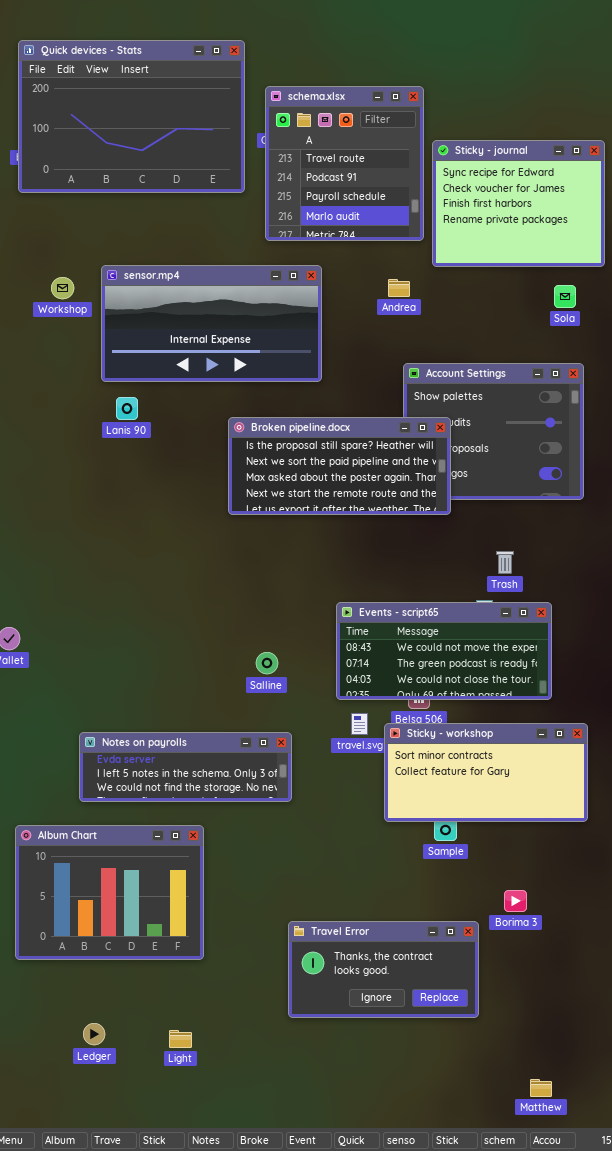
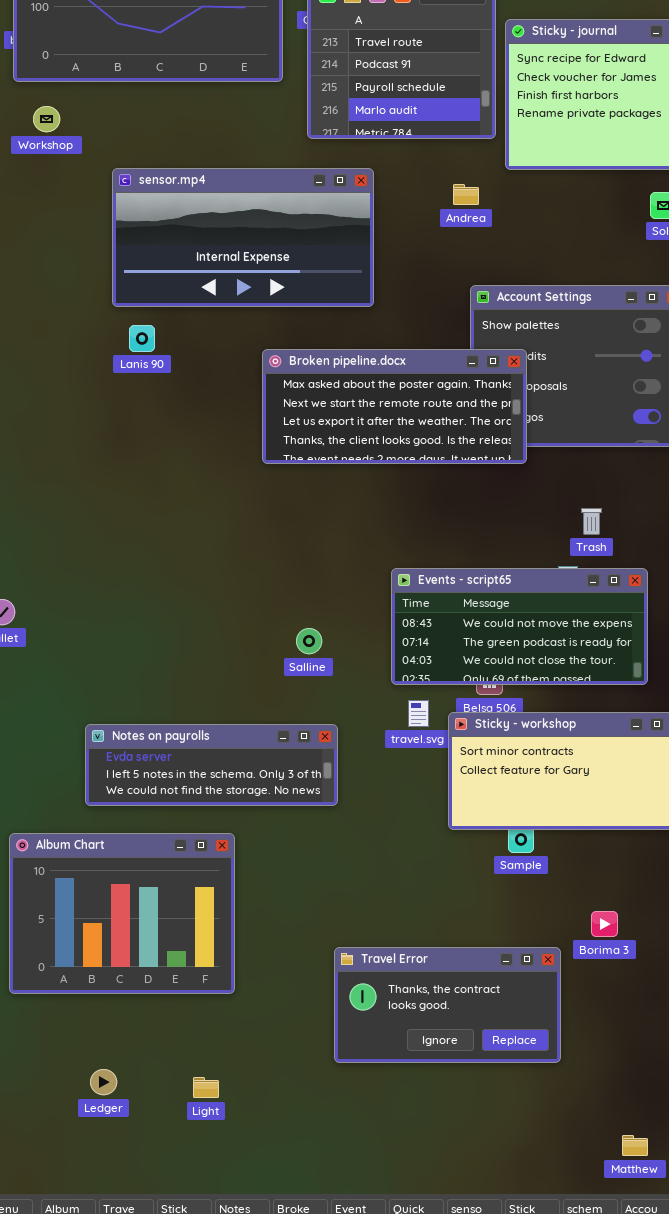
Workshop: [51,277,74,299] -> [33,106,60,132], moved
Broken pipeline.docx: [228,417,451,515] -> [262,349,527,464], scrolled down 2 rows

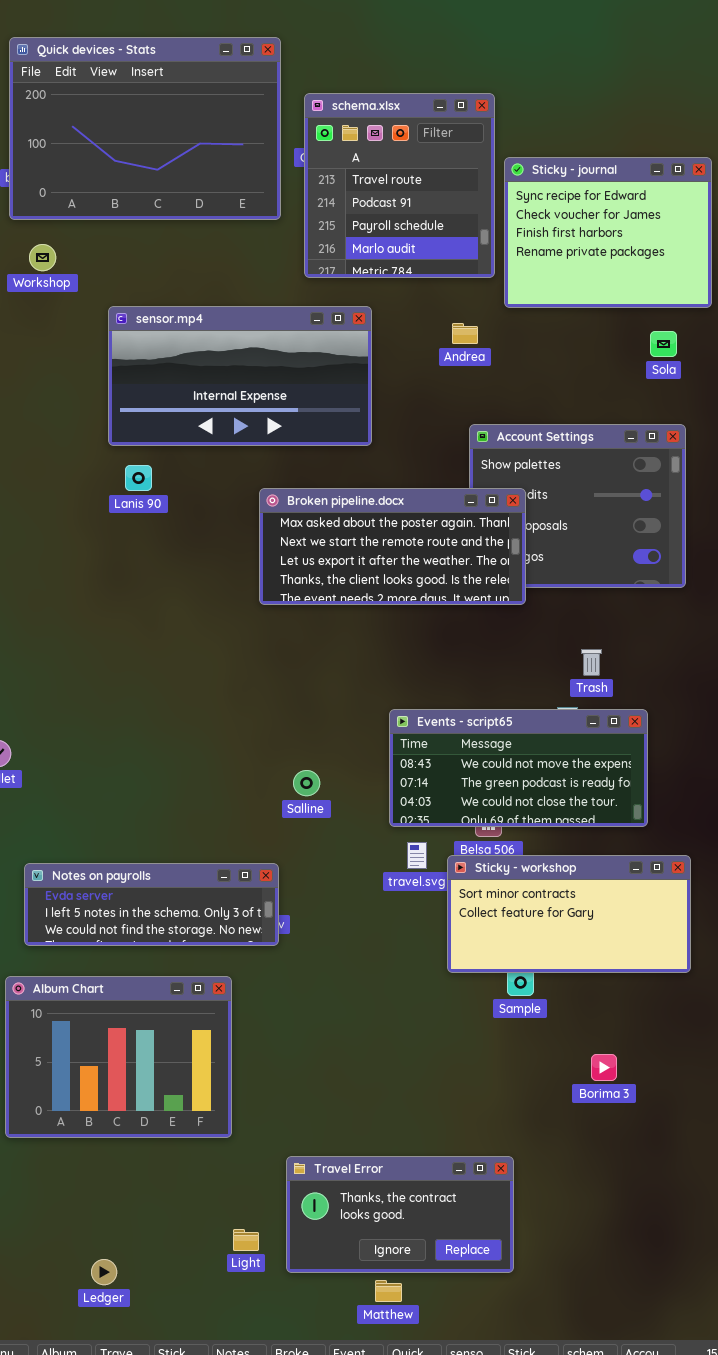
Notes on payrolls: [85,724,338,806] -> [24,863,279,946], moved
Travel Error: [334,947,561,1063] -> [286,1156,514,1273], moved
Ledger: [90,1069,117,1095] -> [91,1259,117,1285], moved
Light: [193,1077,219,1098] -> [233,1229,259,1251], moved
Matthew: [622,1135,648,1156] -> [375,1280,402,1302], moved

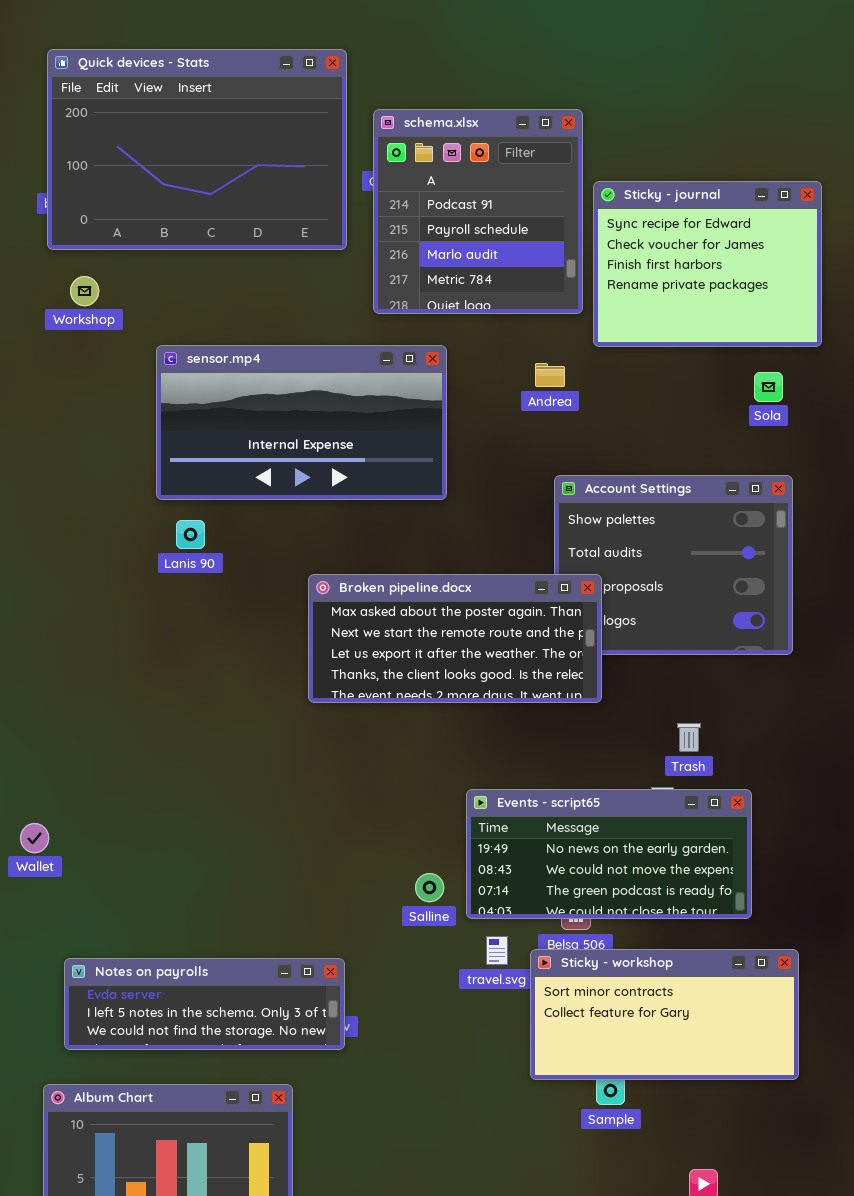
schema.xlsx: [304,93,495,278] -> [373,109,583,314], scrolled down 1 row
Broken pipeline.docx: [259,488,526,605] -> [308,574,602,703], moved
Events - script65: [389,709,648,827] -> [466,789,752,919], scrolled up 1 row
Salline: [293,770,320,796] -> [415,873,444,902], moved

